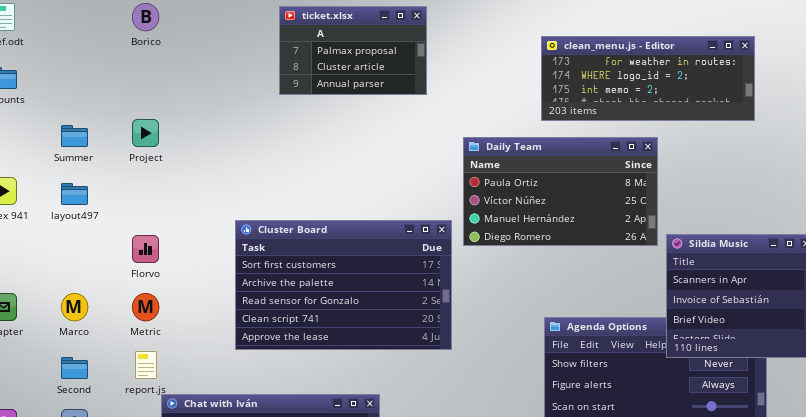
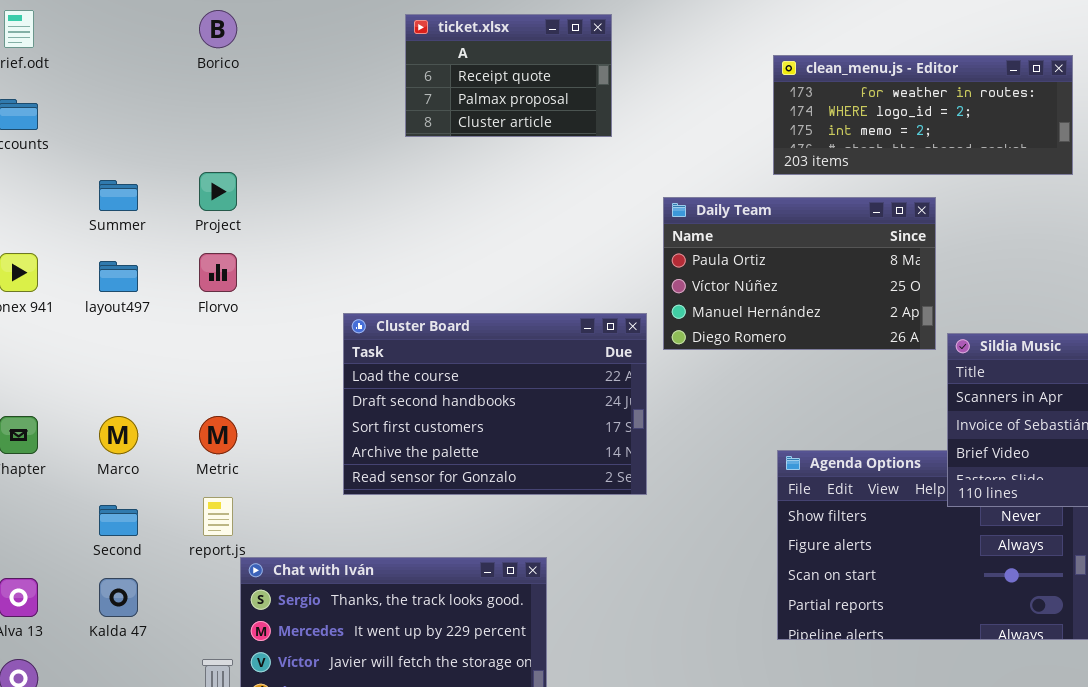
ticket.xlsx: [279,6,427,95] -> [405,14,612,137], scrolled up 1 row
Cluster Board: [235,220,452,350] -> [343,313,647,495], scrolled up 2 rows
Florvo: [132,235,159,263] -> [199,253,237,292], moved

